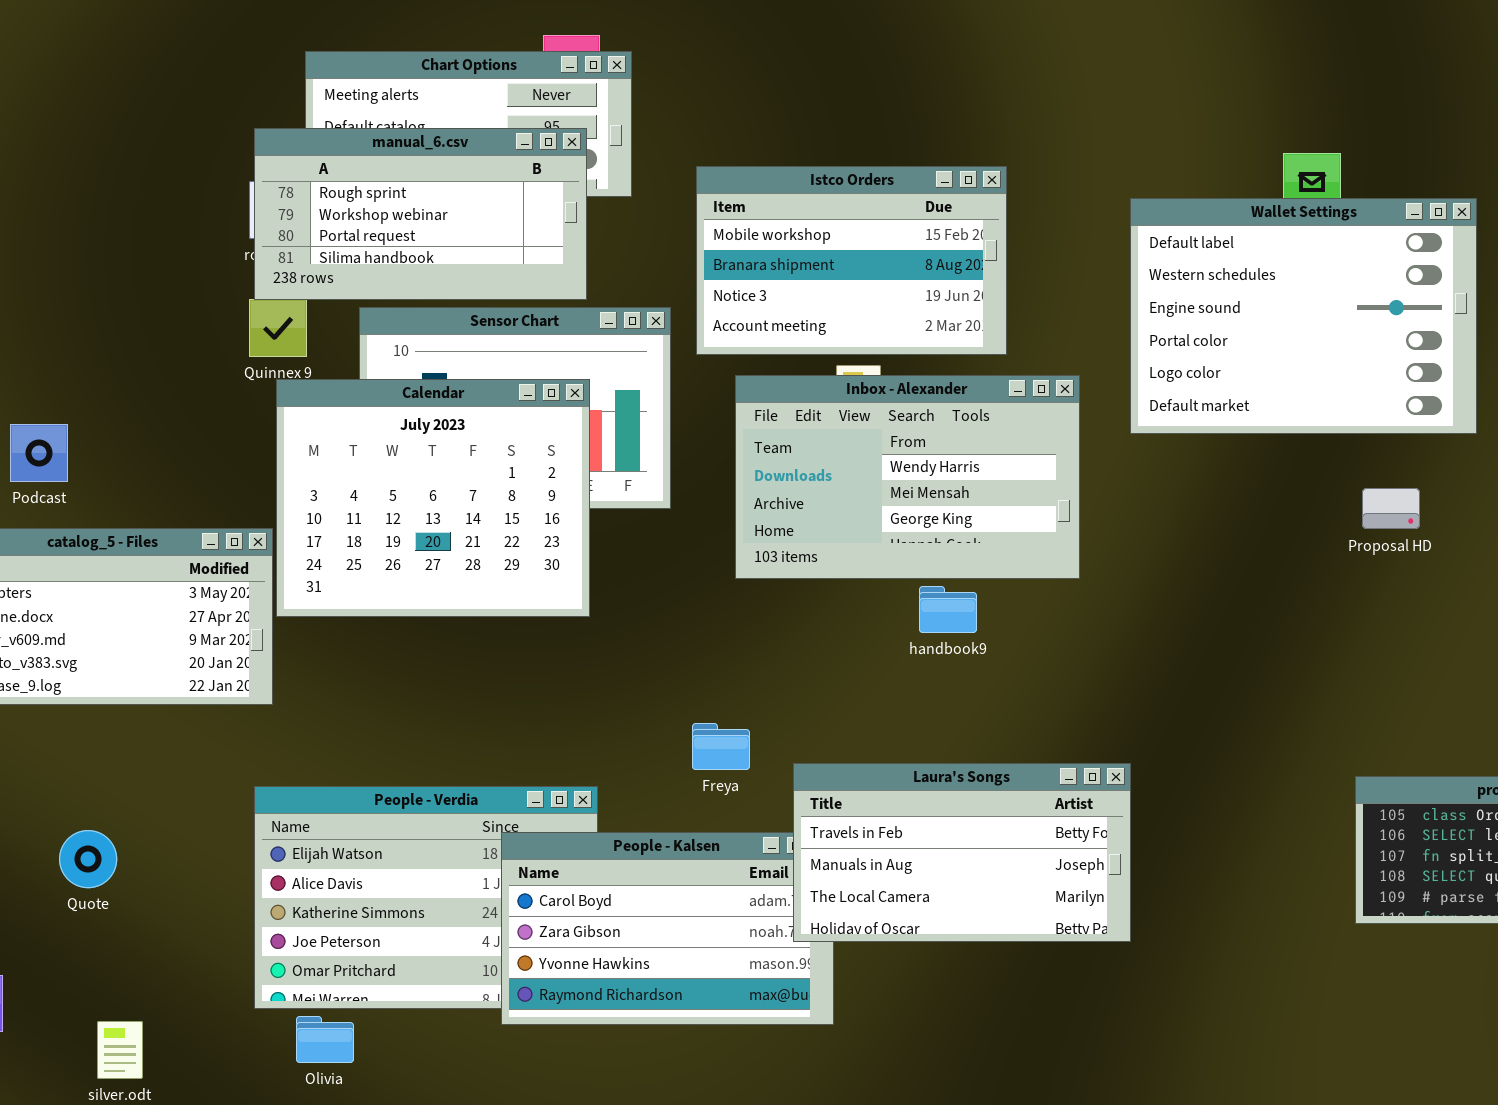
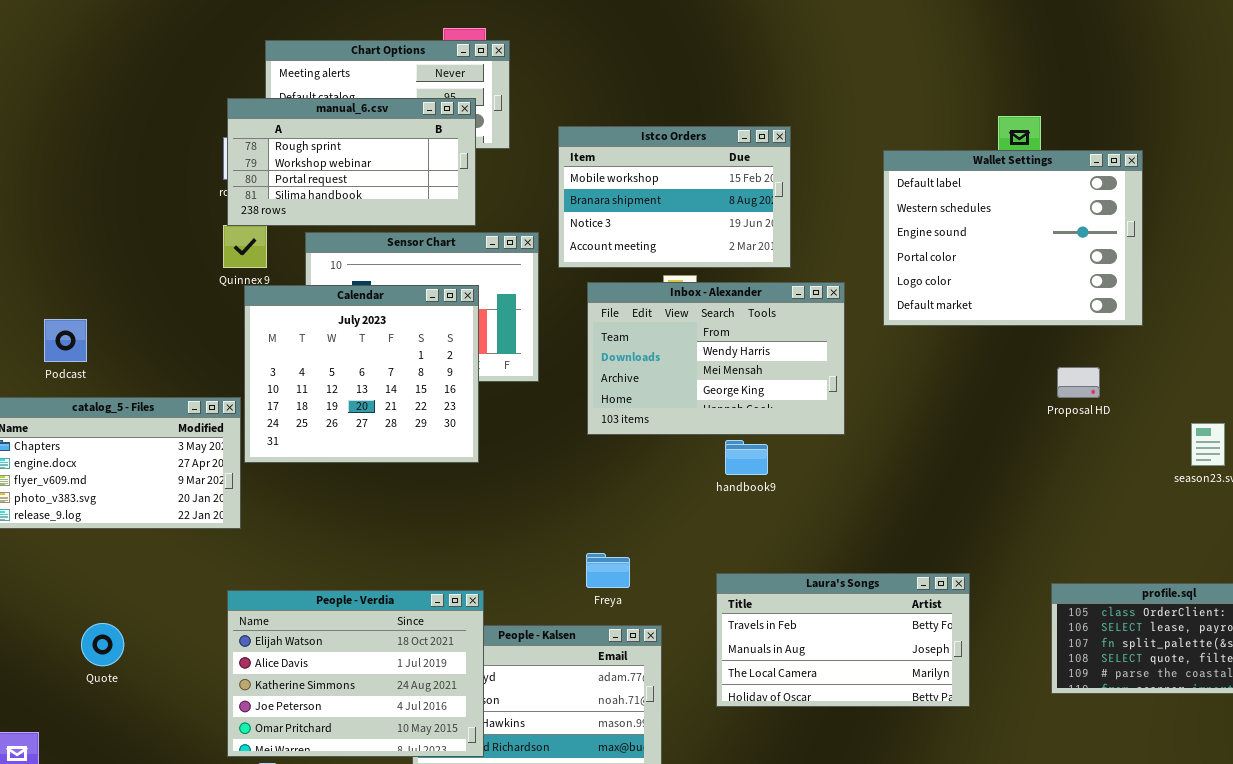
Freya: [692,723,750,770] -> [586,553,630,588], moved
Laura's Songs: [793,763,1131,942] -> [716,573,970,707], moved
People - Verdia: [254,786,598,1009] -> [227,590,484,757], raised

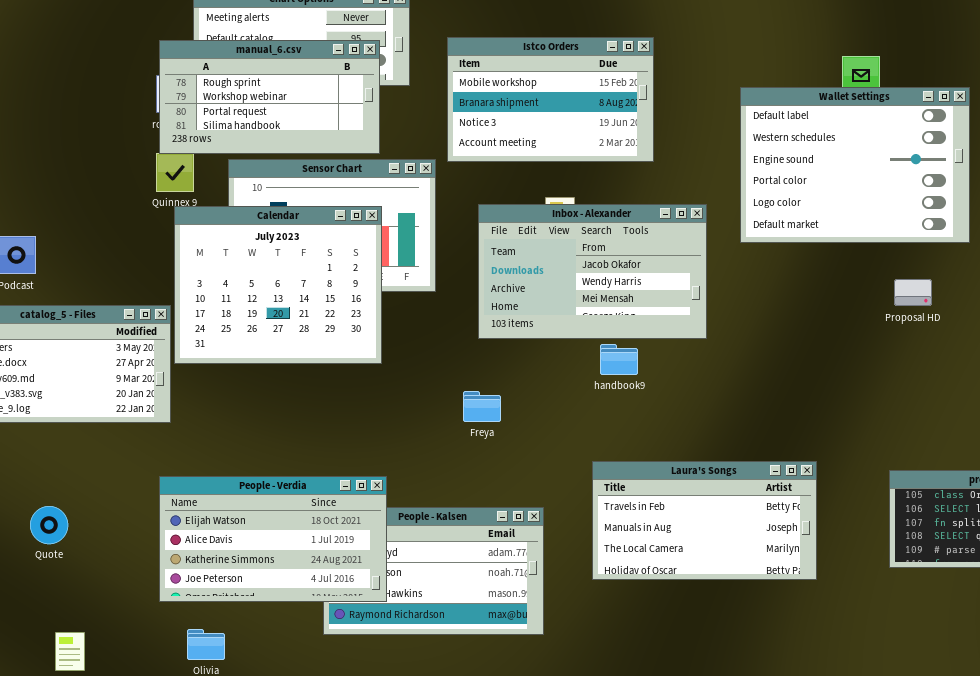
Istco Orders: [558,126,791,268] -> [447,37,654,162], moved
Inbox - Alexander: [587,282,845,435] -> [478,204,707,339], scrolled up 1 row
Freya: [586,553,630,588] -> [463,391,501,422], moved
People - Verdia: [227,590,484,757] -> [159,476,387,602], resized

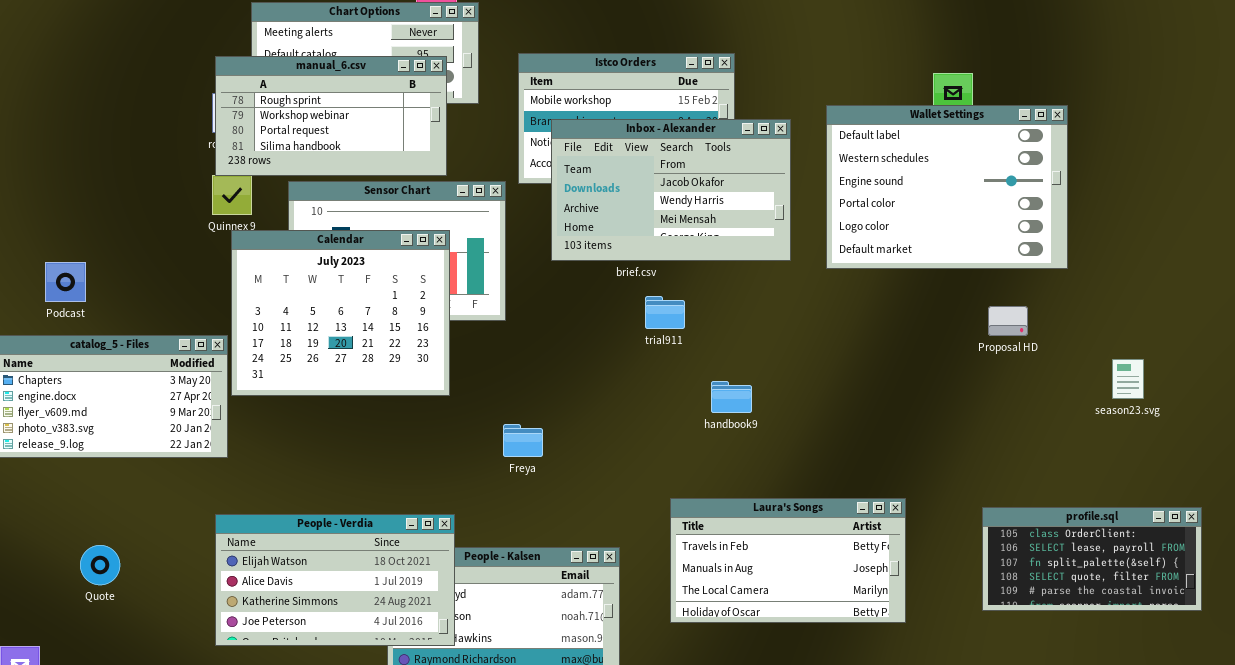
Inbox - Alexander: [478,204,707,339] -> [551,119,791,261], moved
handbook9: [600,344,638,375] -> [711,381,752,413], moved
Freya: [463,391,501,422] -> [503,424,543,457], moved

